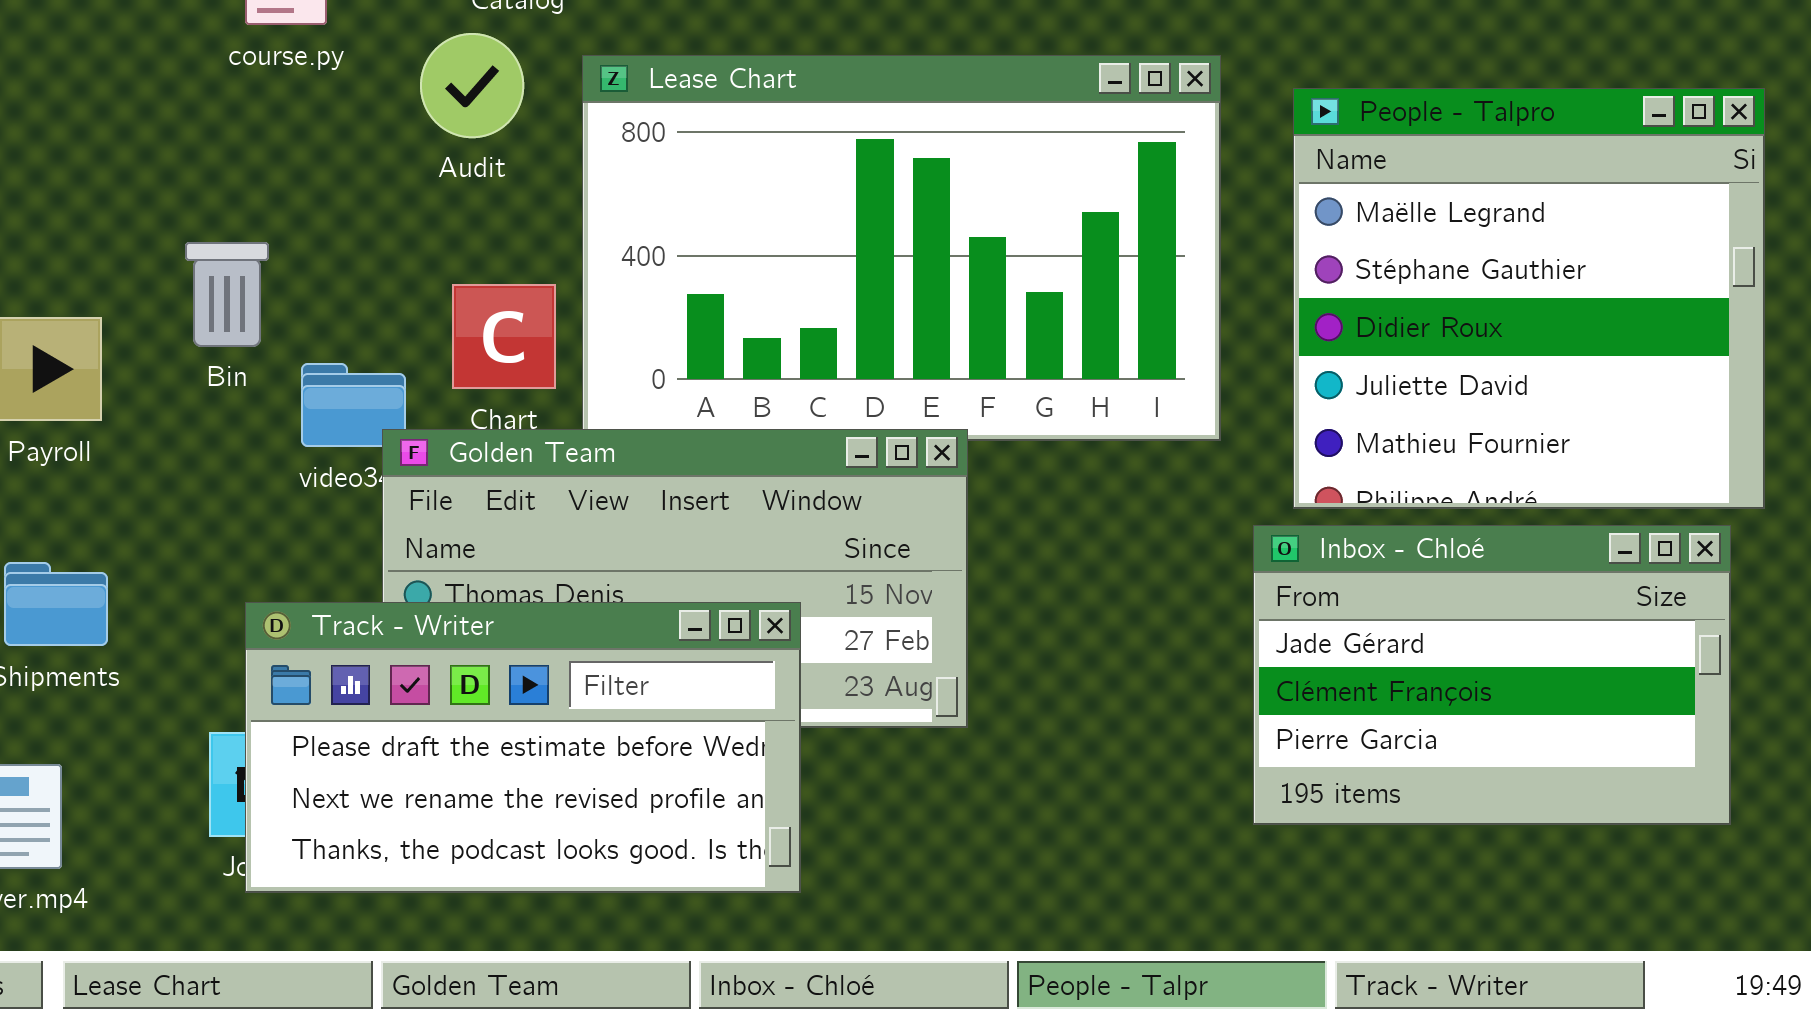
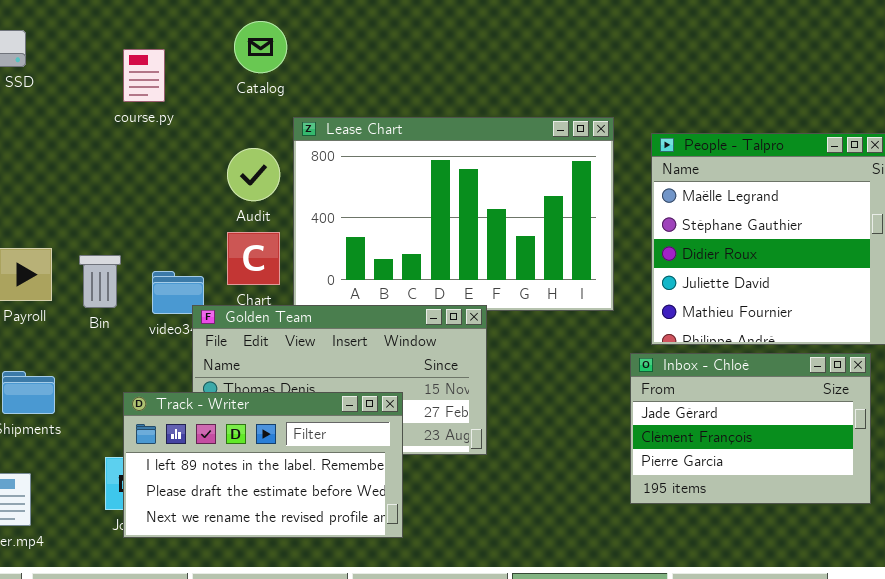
Audit: [420,33,524,138] -> [227,148,280,201], moved
Bin: [185,242,269,347] -> [79,255,121,308], moved
Track - Writer: [245,602,801,893] -> [123,392,403,538], scrolled up 1 row

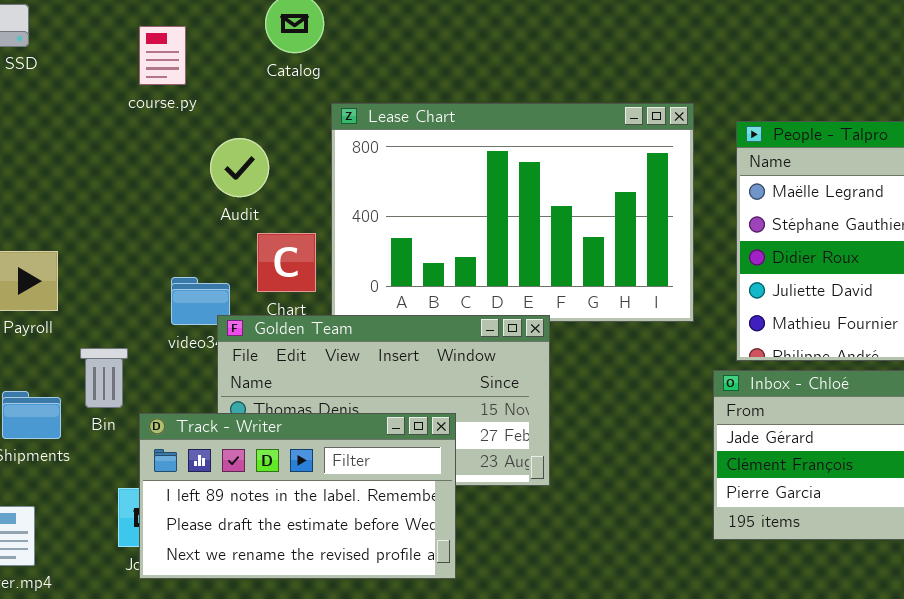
Audit: [227,148,280,201] -> [210,138,269,197], moved
Bin: [79,255,121,308] -> [80,348,128,408], moved

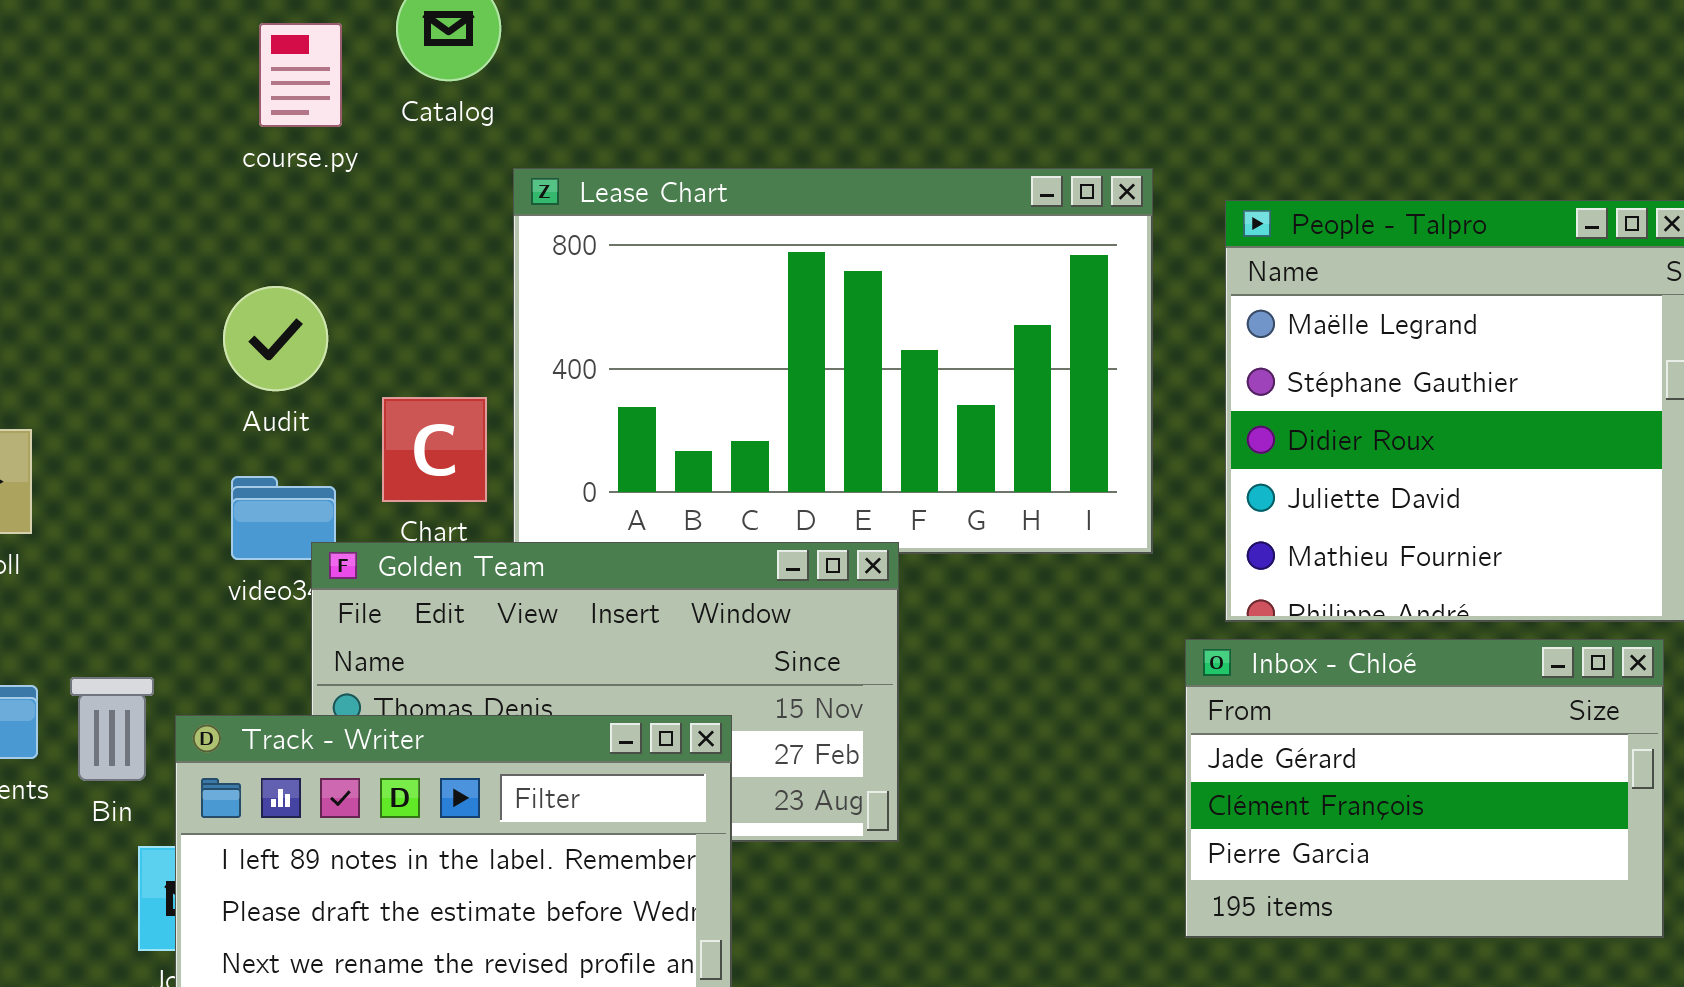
course.py: [139,26,186,85] -> [259,23,342,127], moved
Audit: [210,138,269,197] -> [223,286,328,391], moved
Bin: [80,348,128,408] -> [70,677,154,781], moved

